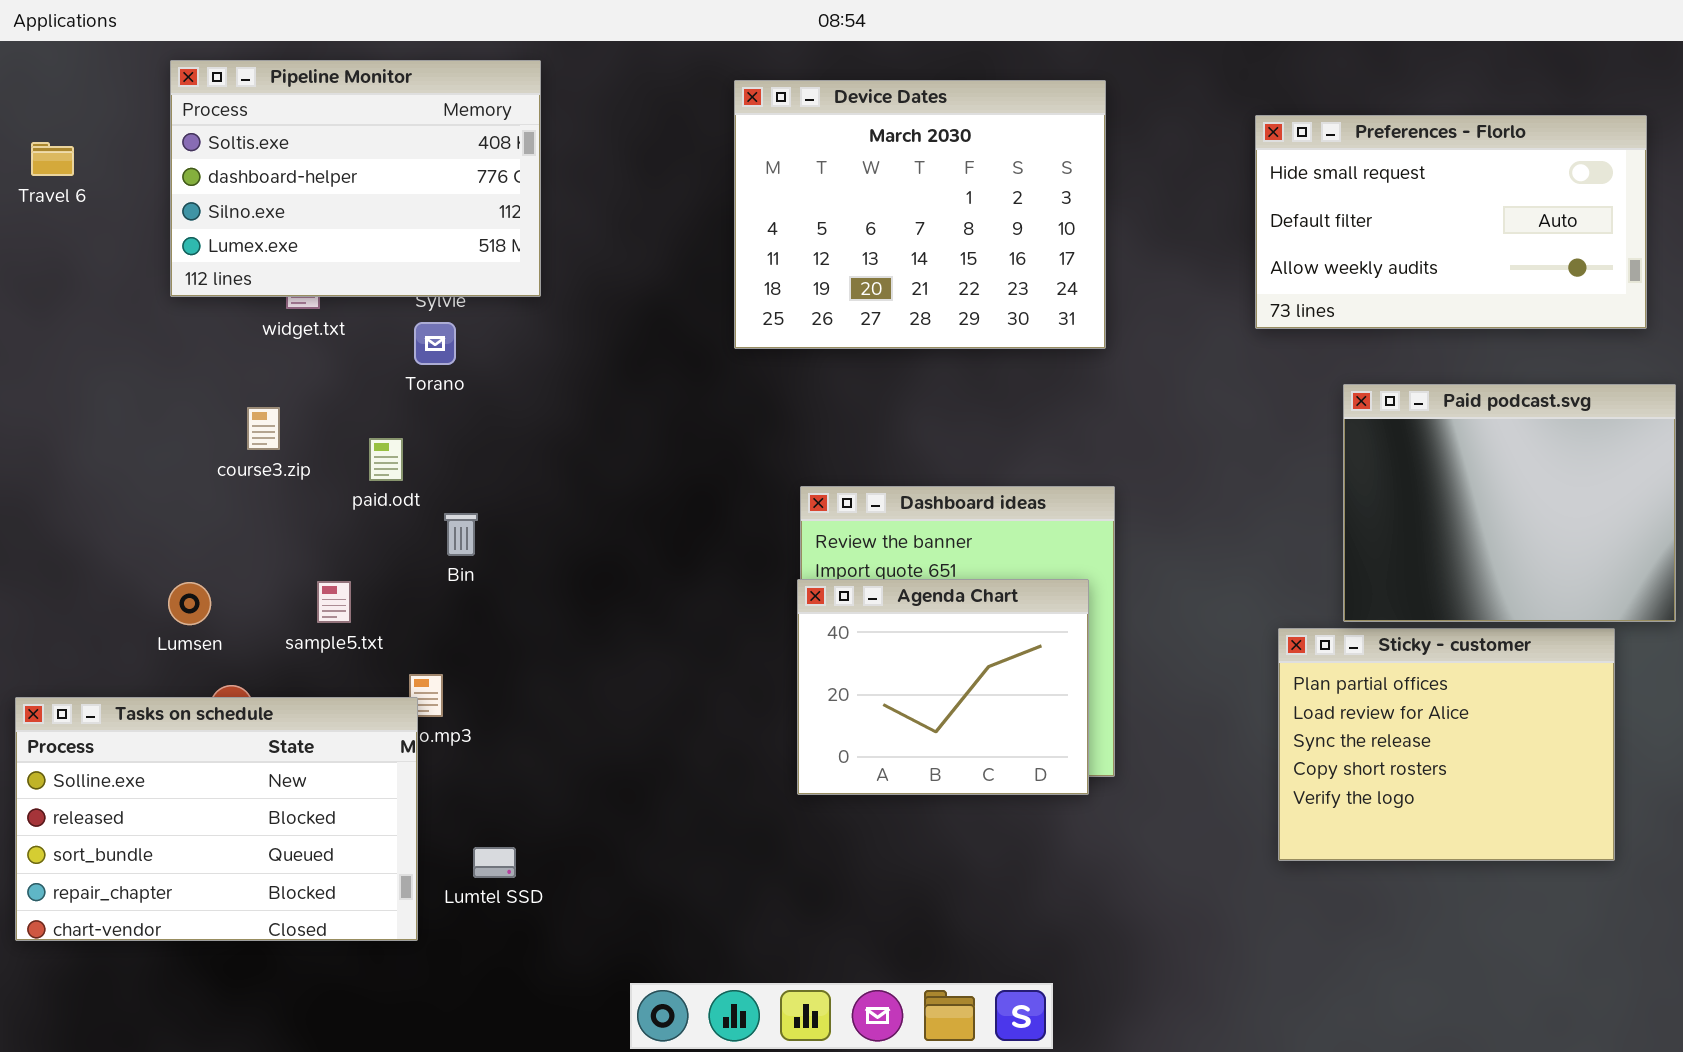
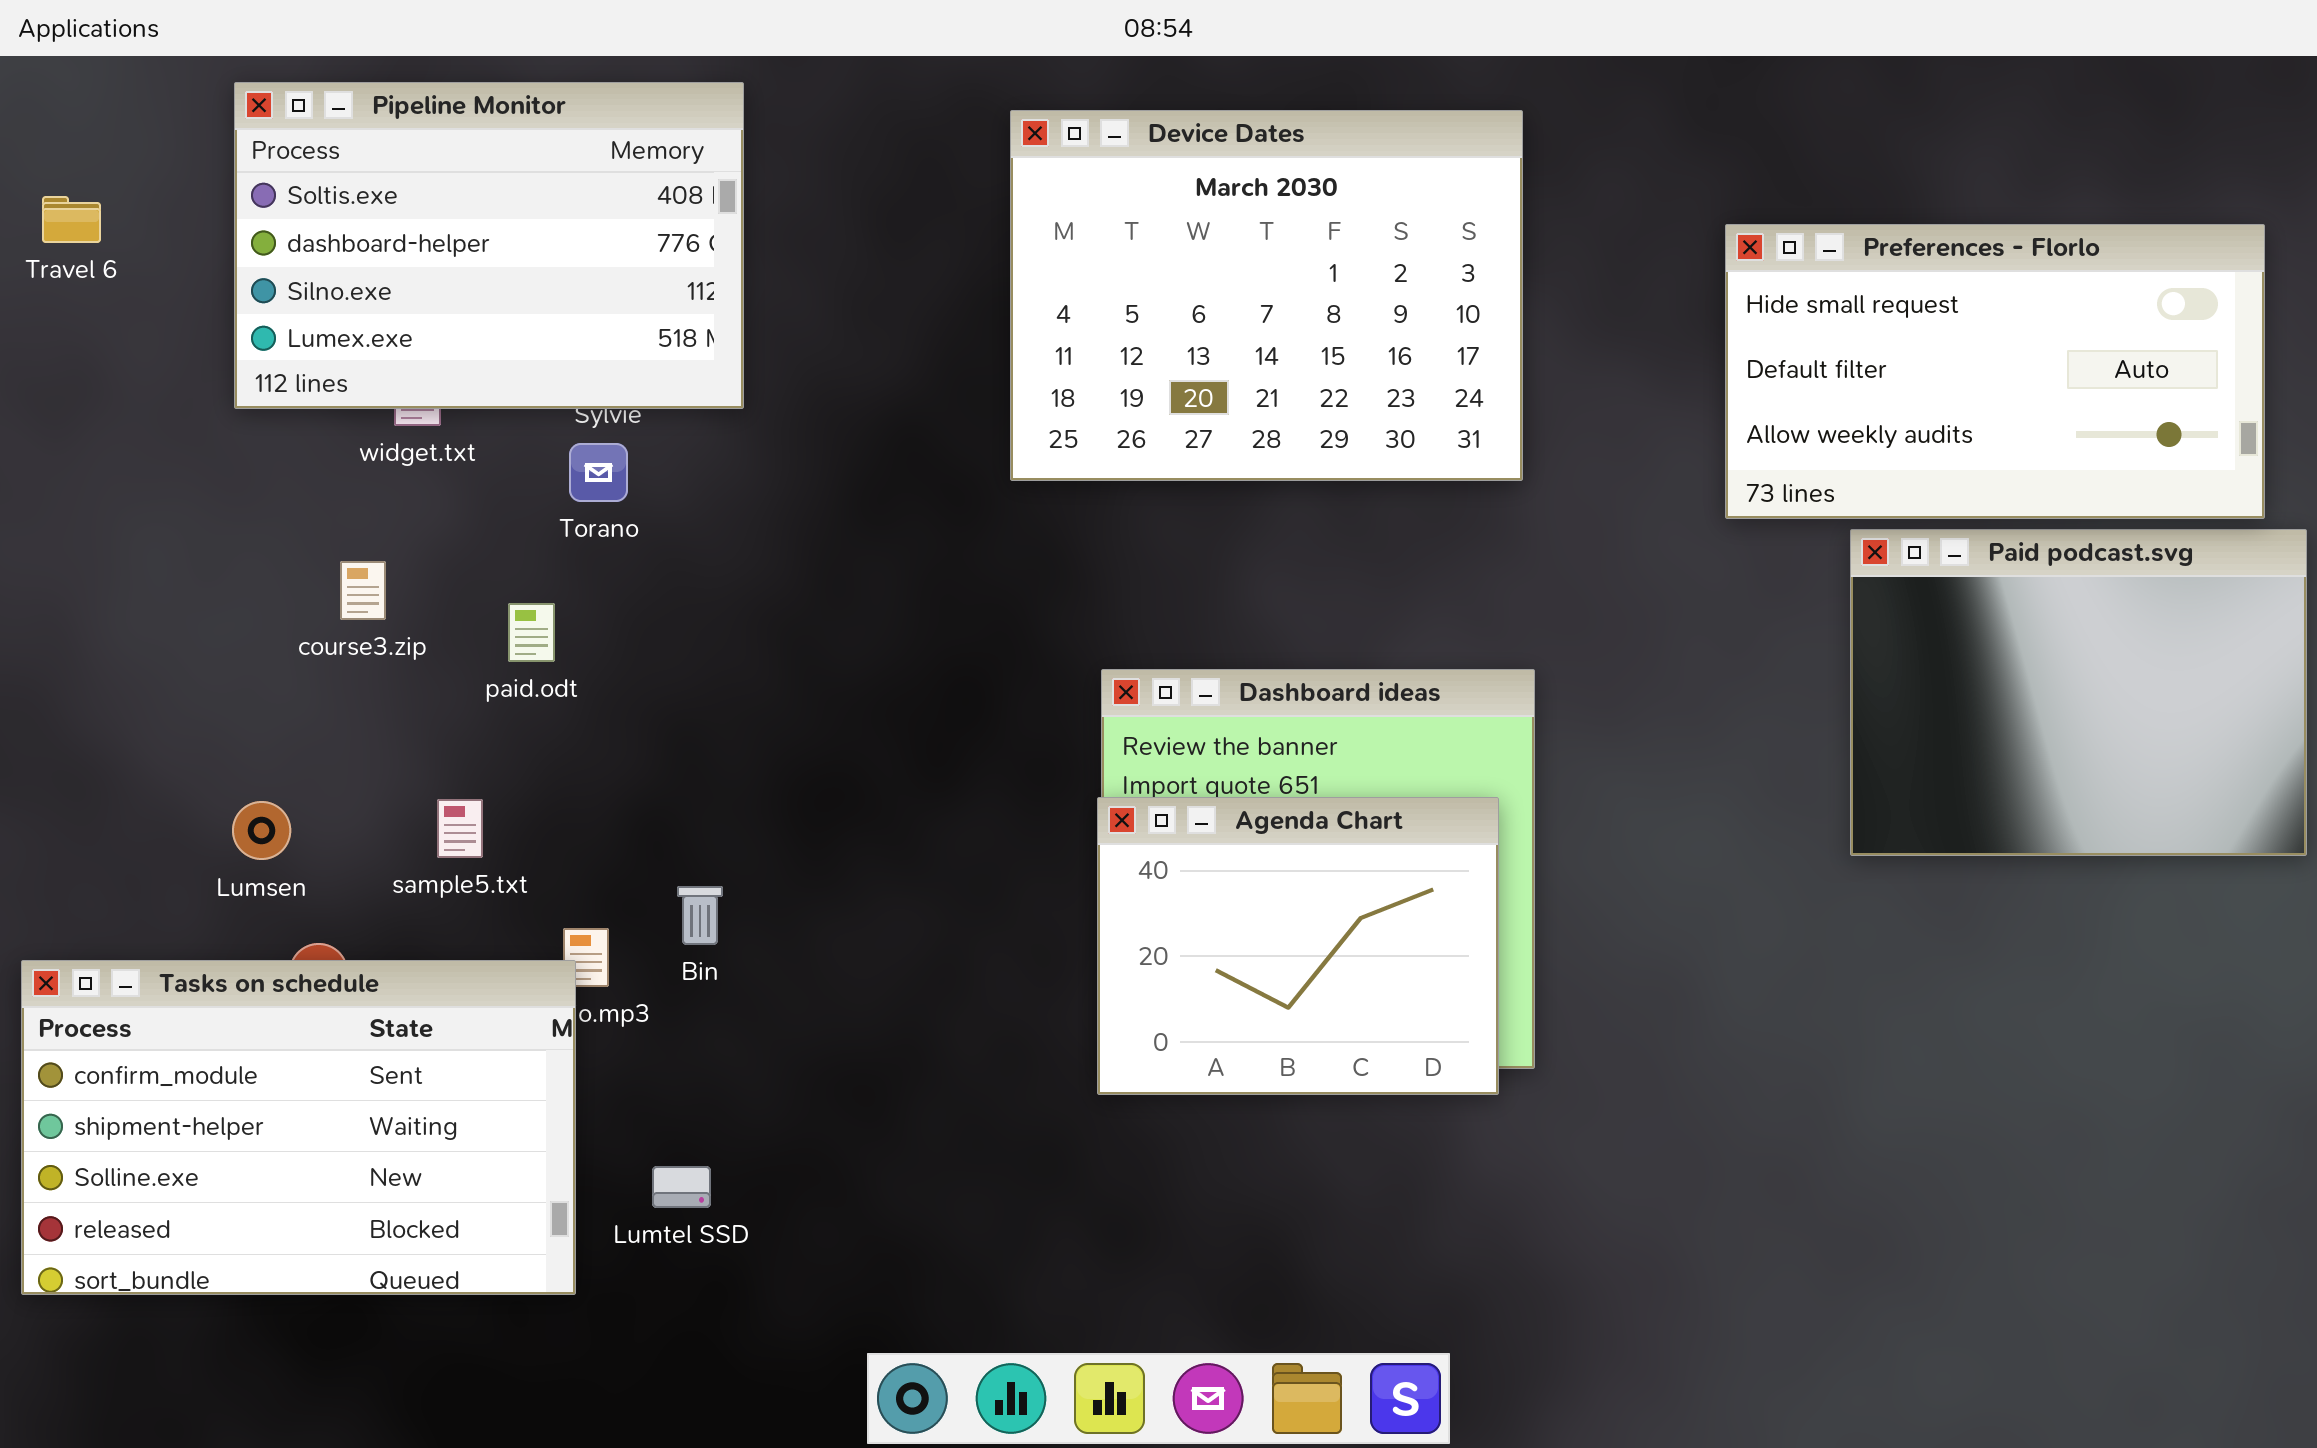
Preferences - Florlo: [1255,115,1647,329] -> [1725,224,2265,519], moved
Bin: [444,513,478,556] -> [677,886,723,945], moved
Sticky - customer: [1278,628,1615,861] -> none, closed
Tasks on schedule: [15,697,418,941] -> [21,960,576,1295], scrolled up 2 rows

